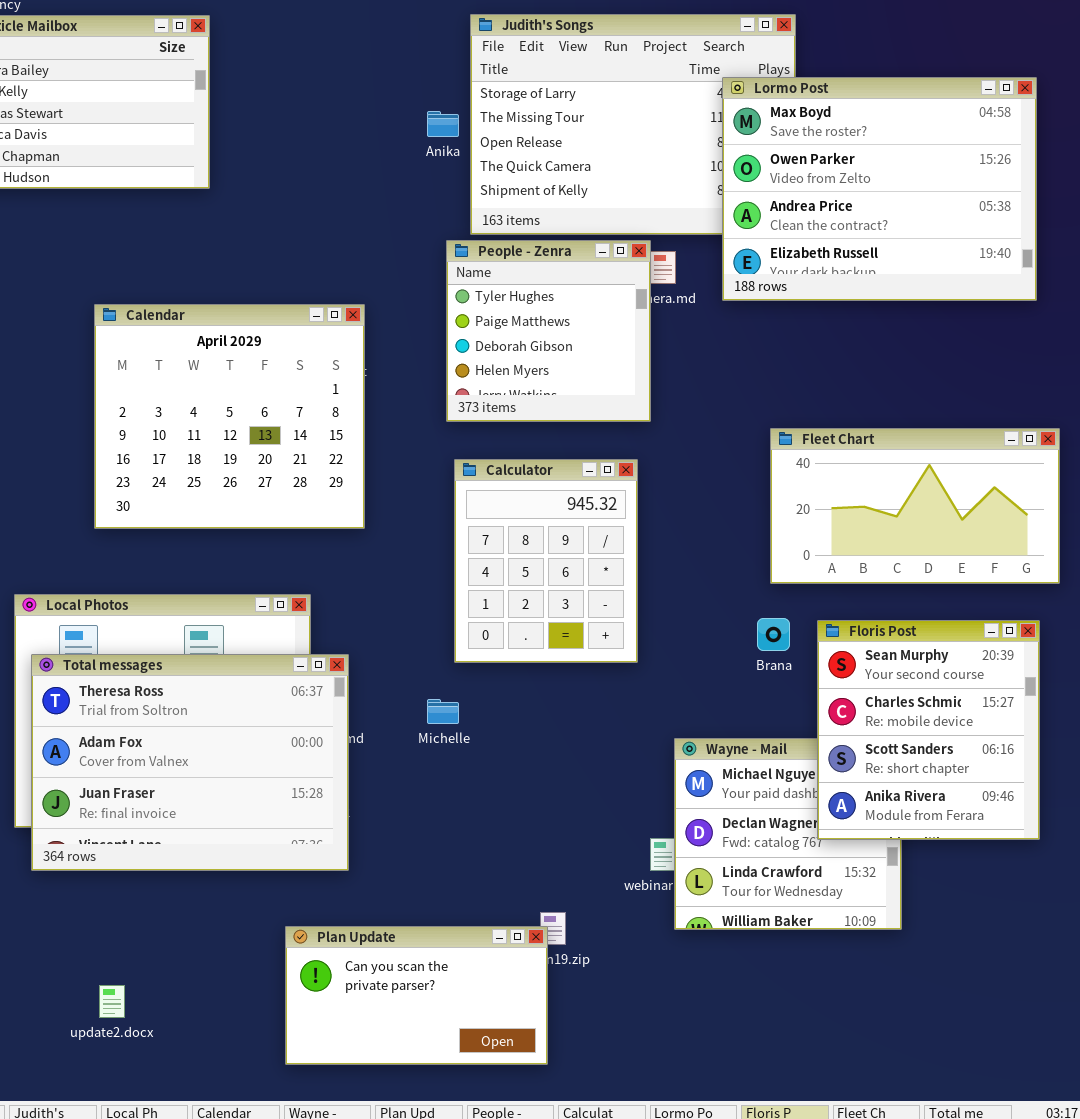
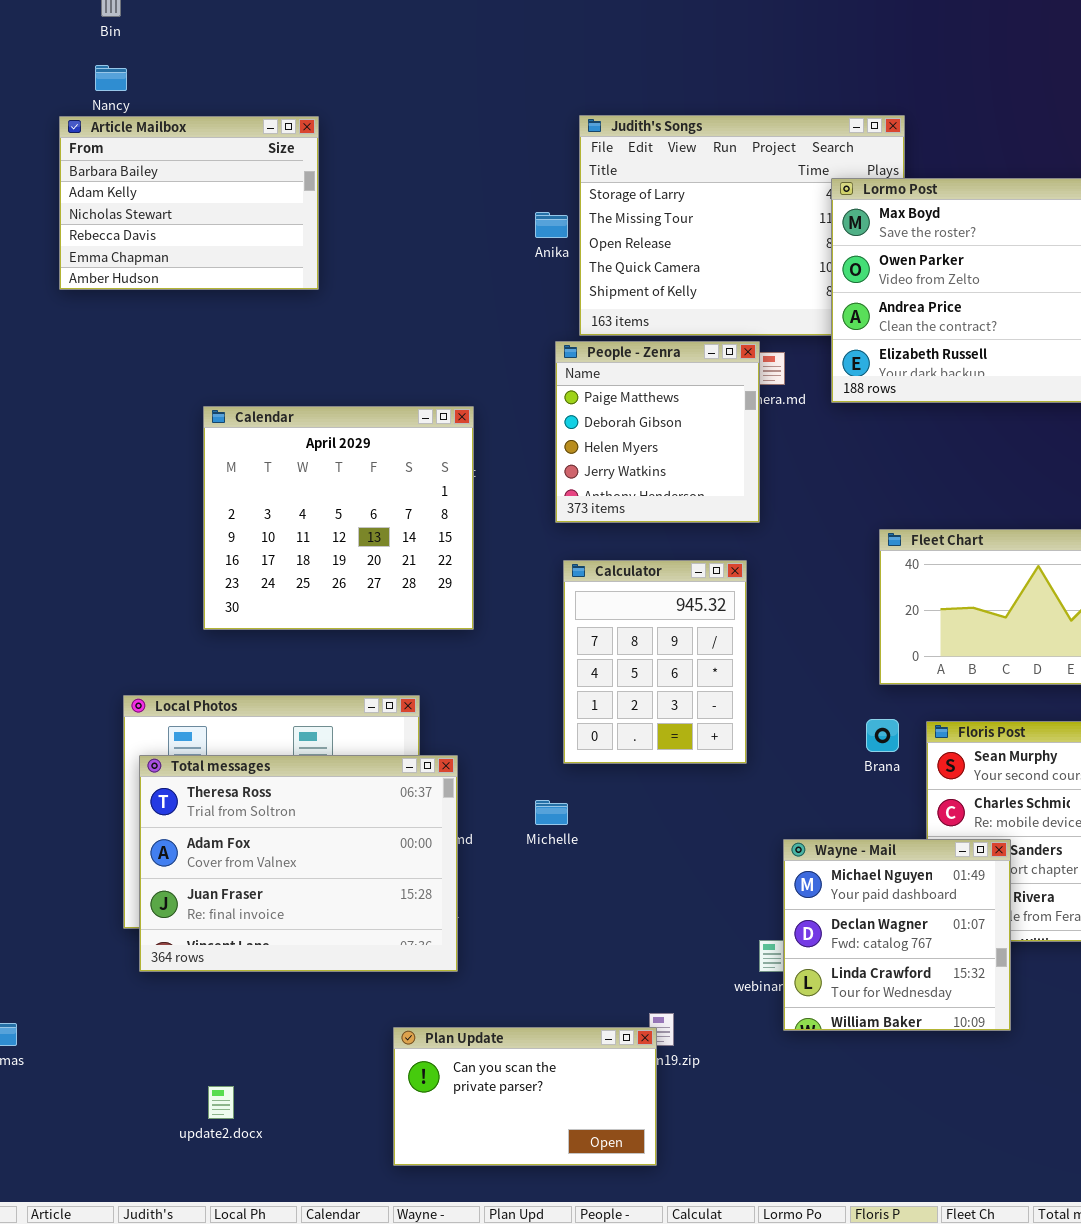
People - Zenra: [446,240,651,422] -> [555,341,760,523], scrolled down 1 row
Wayne - Mail: [674,738,902,930] -> [783,839,1011,1031], raised

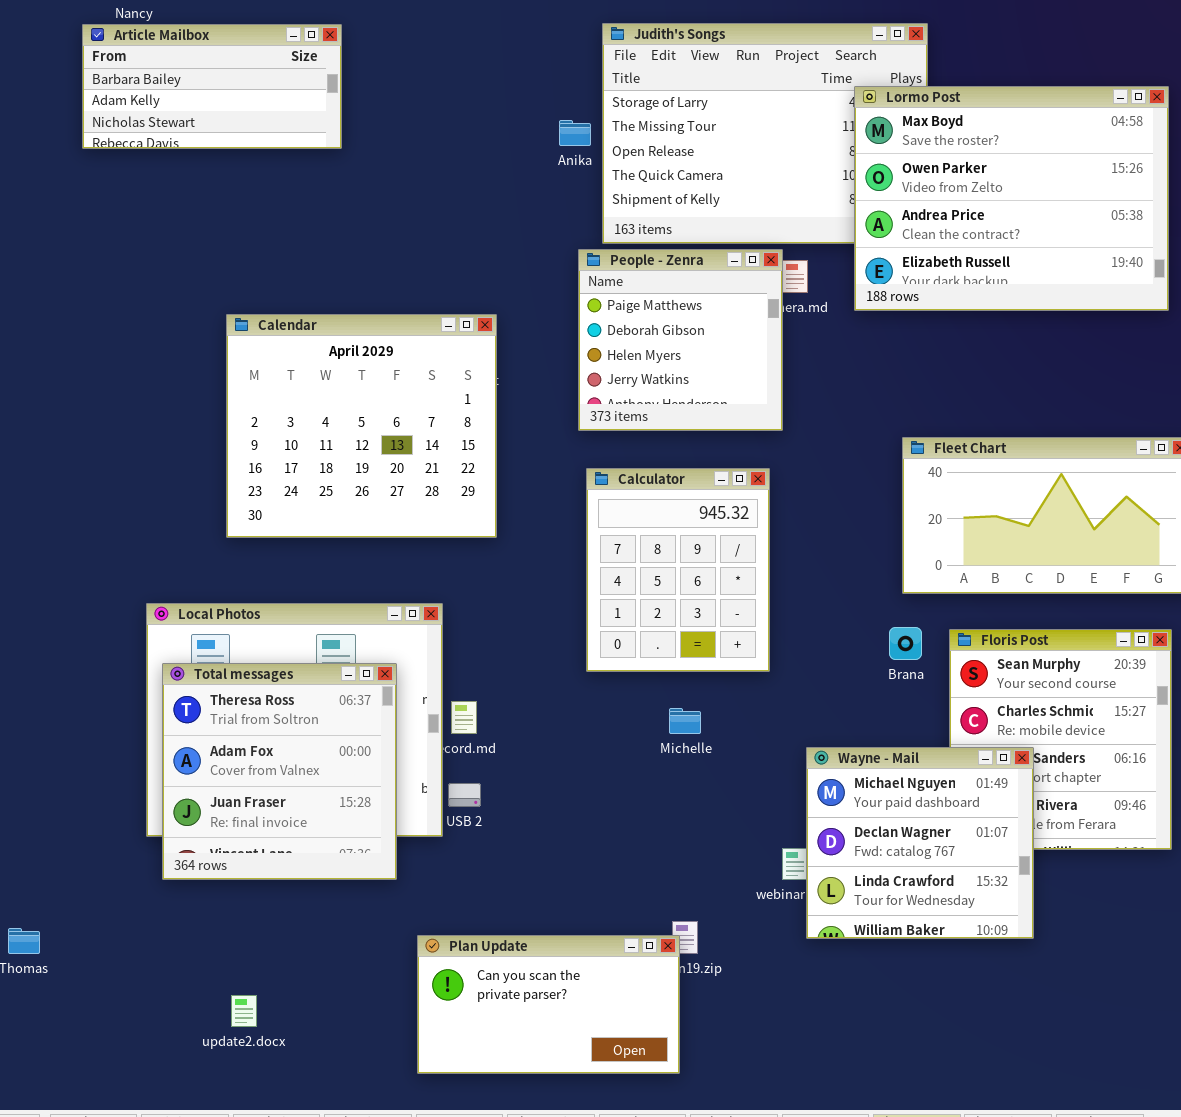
Article Mailbox: [59,116,319,290] -> [82,24,342,149], resized
Total messages: [139,755,458,972] -> [162,663,397,880], resized
Michelle: [535,800,568,825] -> [669,708,701,734], moved

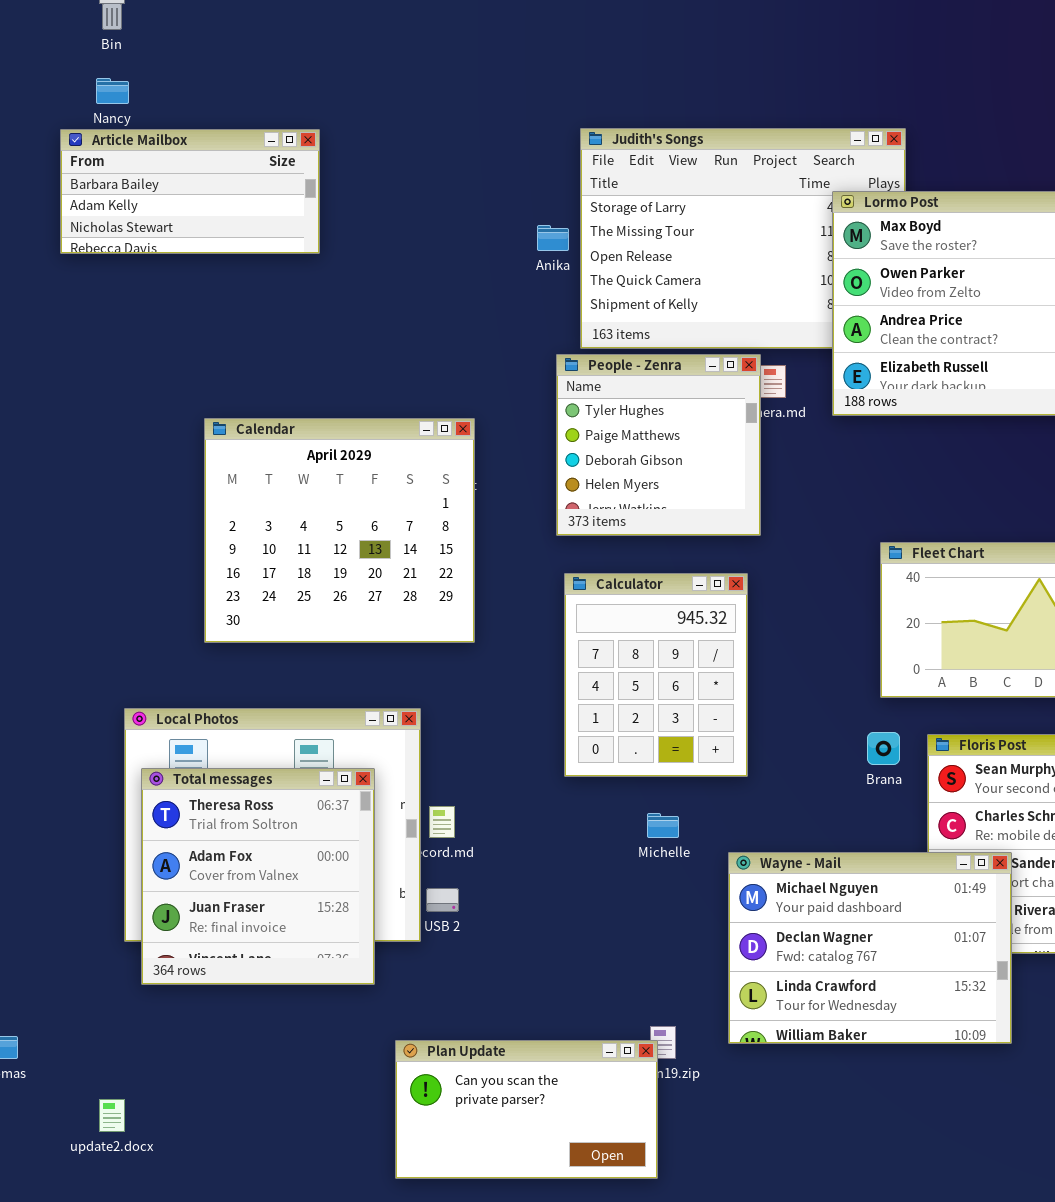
People - Zenra: [578,249,783,431] -> [556,354,761,536], scrolled up 1 row
Wayne - Mail: [806,747,1034,939] -> [728,852,1012,1044], resized
update2.docx: [231,995,257,1027] -> [99,1099,125,1132], moved

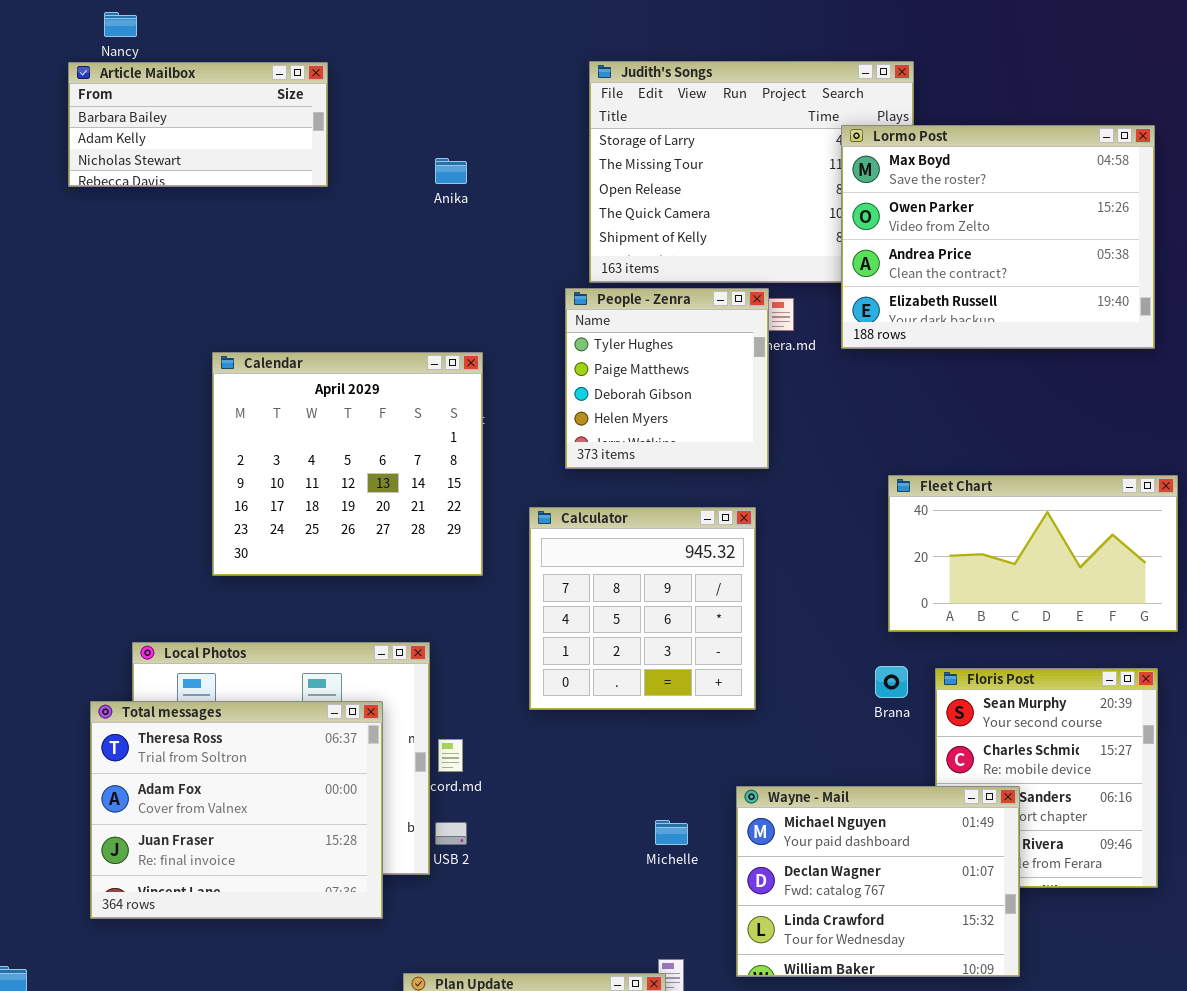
Anika: [537,225,569,251] -> [435,158,467,184], moved
Calculator: [564,573,748,777] -> [529,507,756,710], resized
Total messages: [141,768,375,985] -> [90,701,383,919], resized
Michelle: [647,813,679,838] -> [655,820,688,845], moved

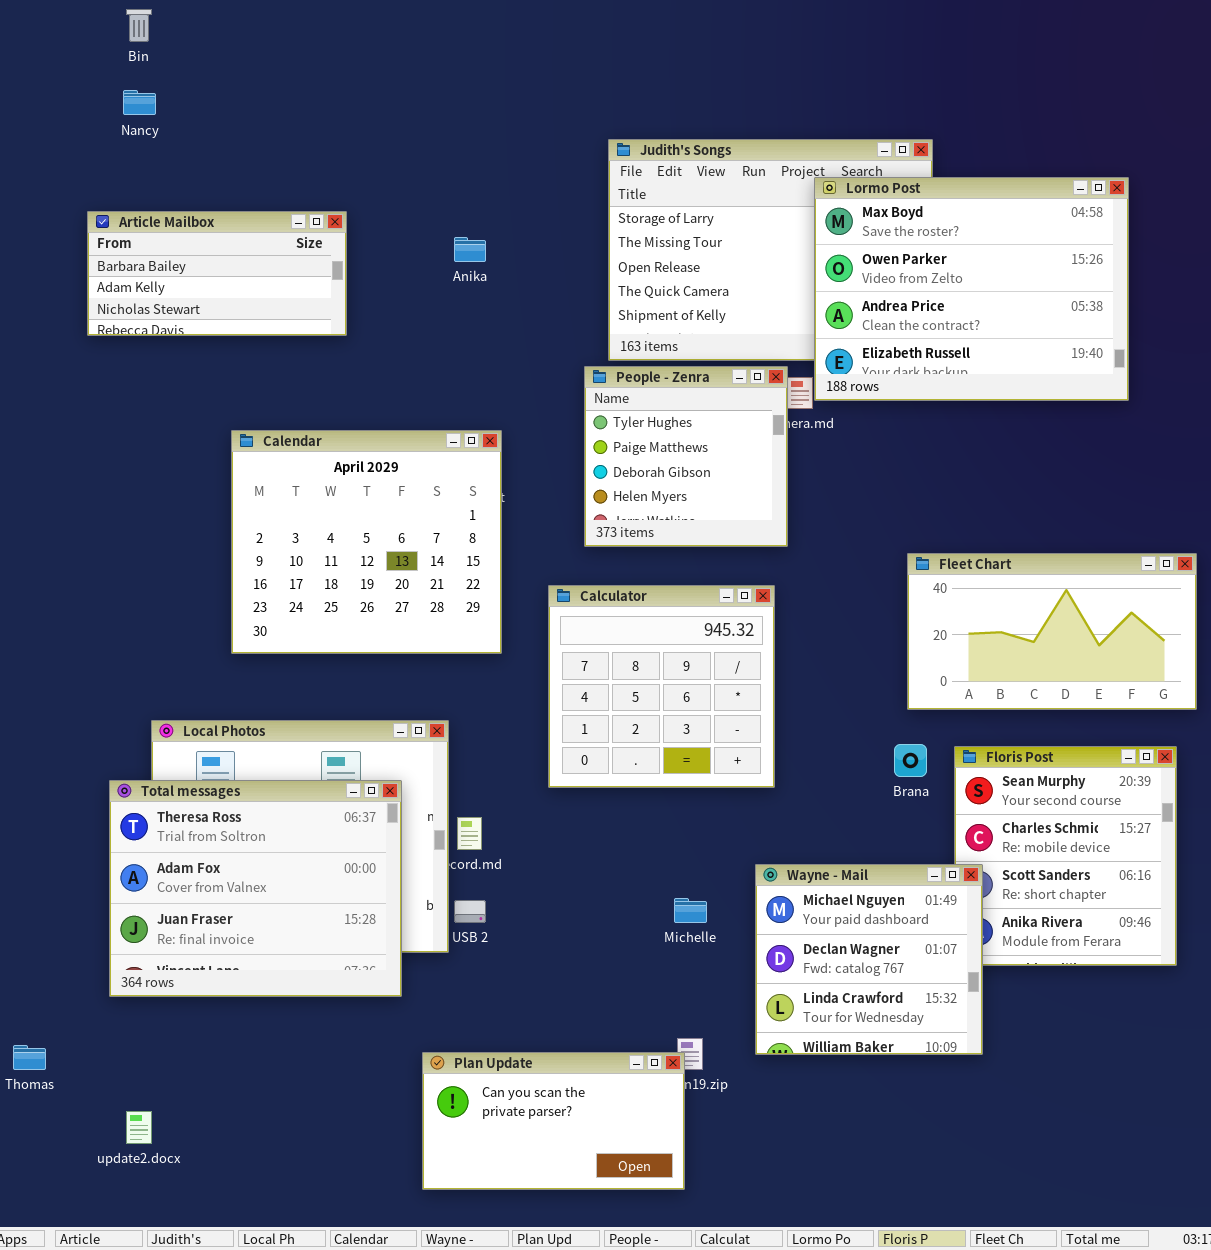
Article Mailbox: [68,62,328,187] -> [87,211,347,336], moved
Lormo Post: [841,125,1155,349] -> [814,177,1129,401], moved
Wayne - Mail: [736,786,1020,977] -> [755,864,983,1055], resized

